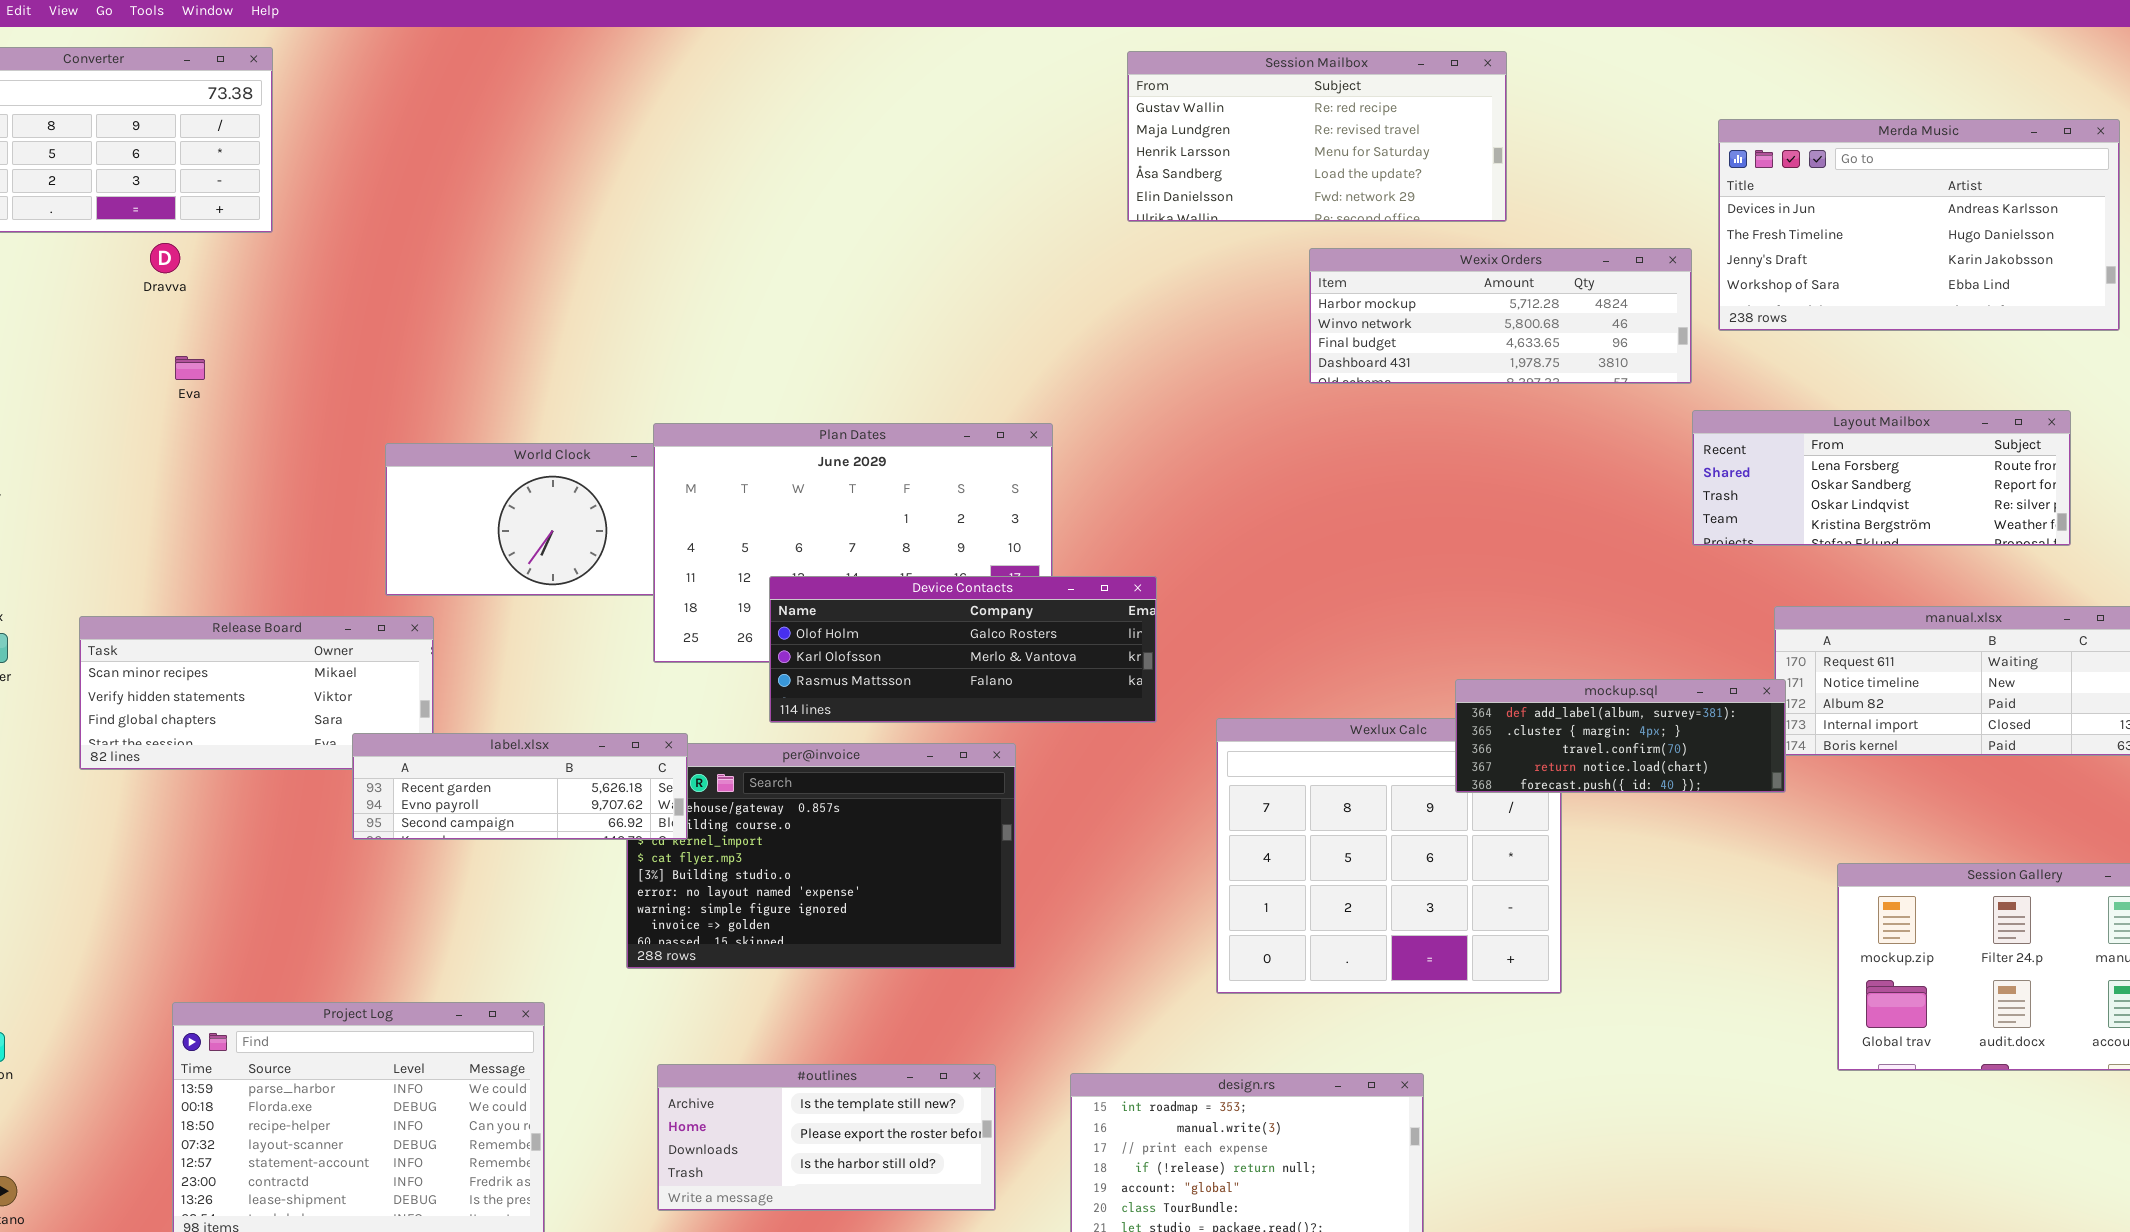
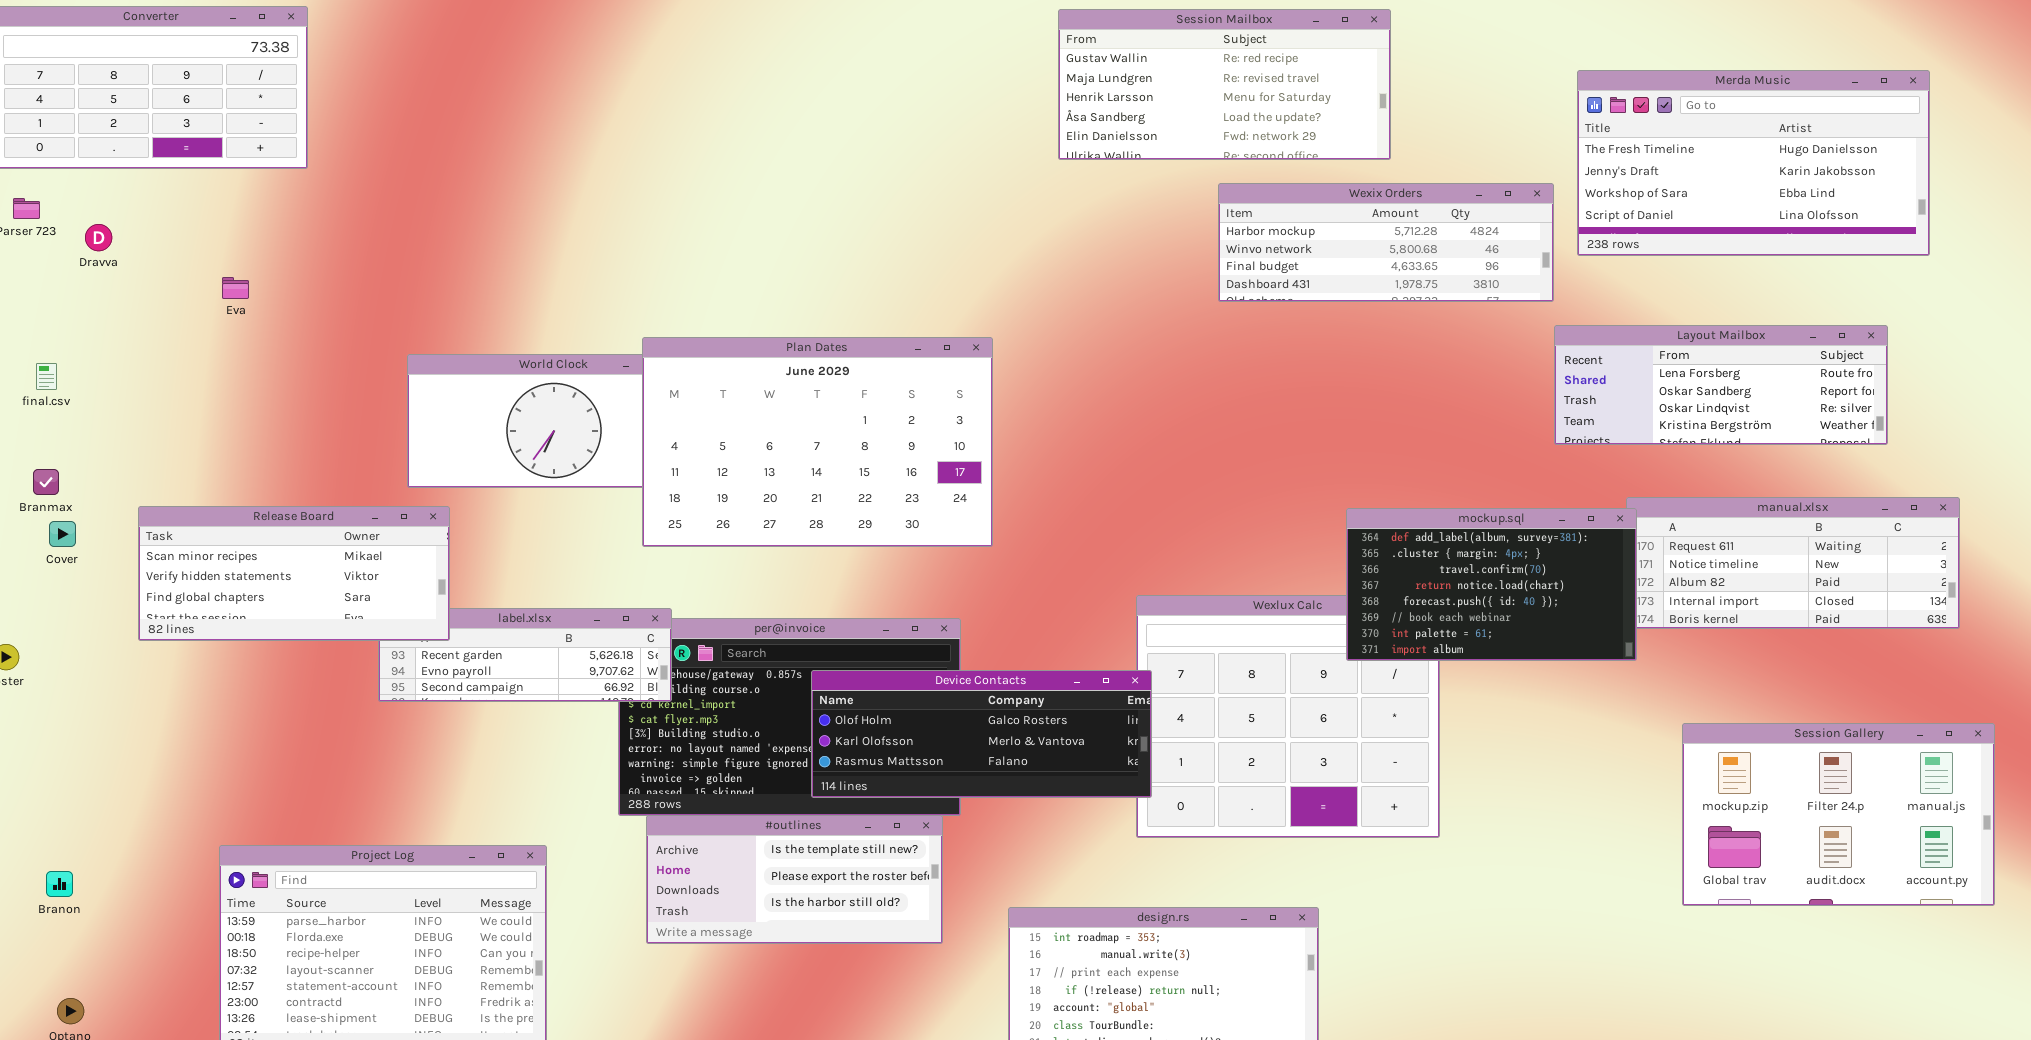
Merda Music: [1718,119,2120,331] -> [1577,70,1930,256], scrolled down 1 row
Dravva: [150,243,180,273] -> [85,224,112,251], moved
Device Contacts: [769,576,1157,723] -> [811,670,1152,798], moved
Release Board: [79,616,434,770] -> [138,506,450,641], raised
mockup.sql: [1455,679,1786,793] -> [1346,508,1637,661], resized
#outlines: [657,1064,996,1211] -> [646,815,943,944], moved

